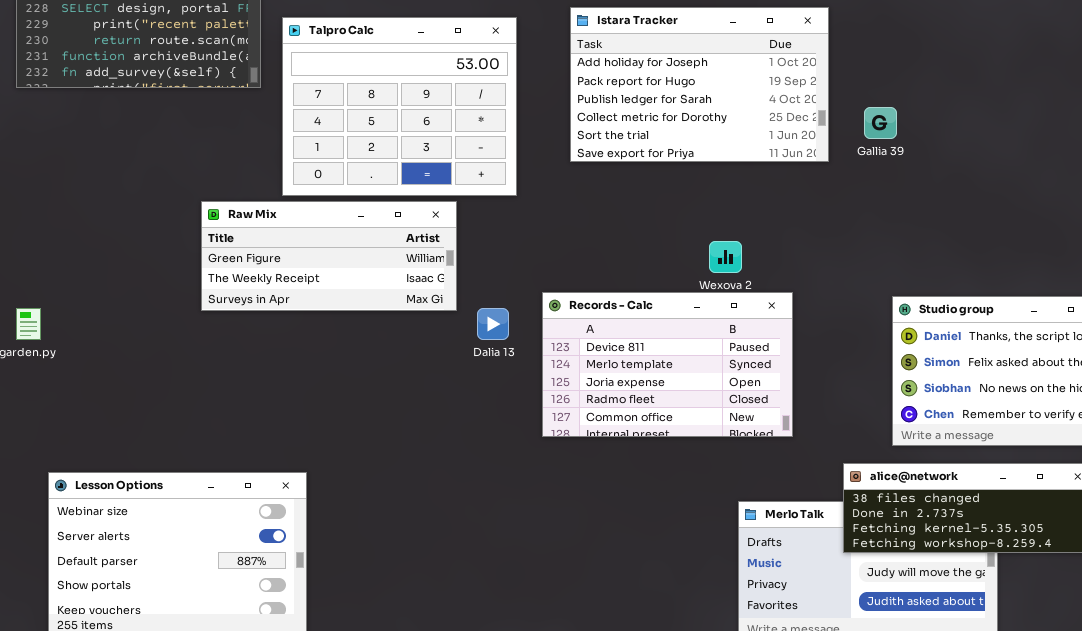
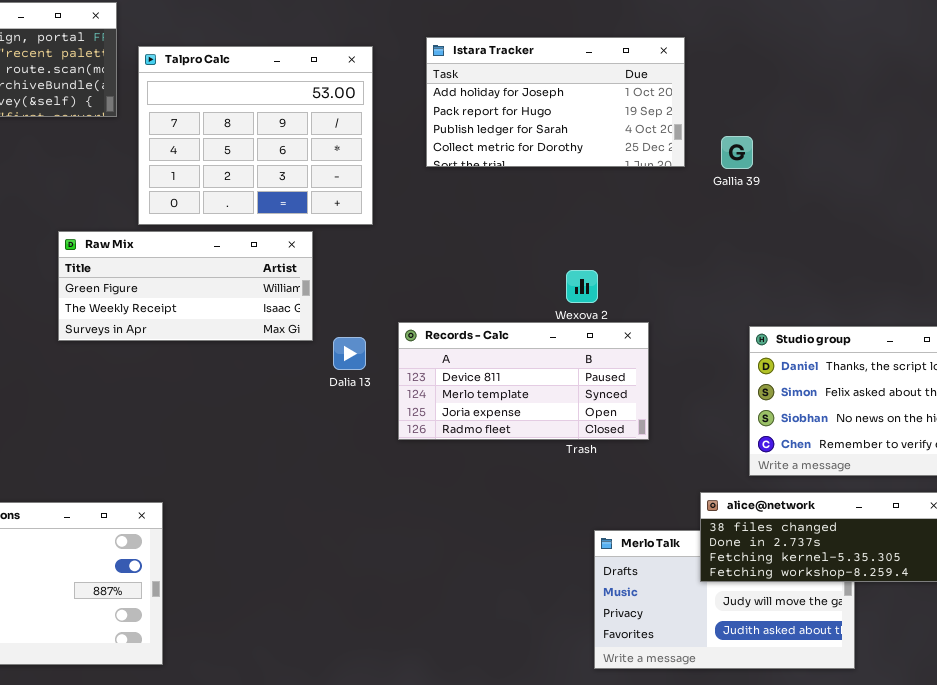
Istara Tracker: [570,7,829,162] -> [426,37,685,167], resized
Records - Calc: [542,292,793,437] -> [398,322,649,440], resized

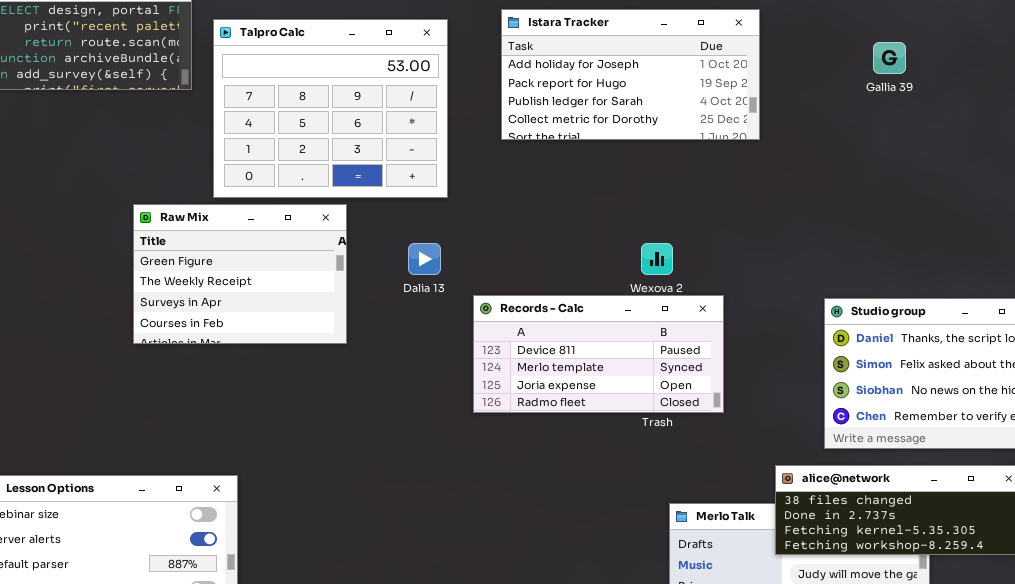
Gallia 39: [721,136,753,169] -> [873,42,906,74], moved
Raw Mix: [58,231,313,341] -> [133,204,347,344], resized
Dalia 13: [333,337,366,370] -> [408,243,441,275], moved

